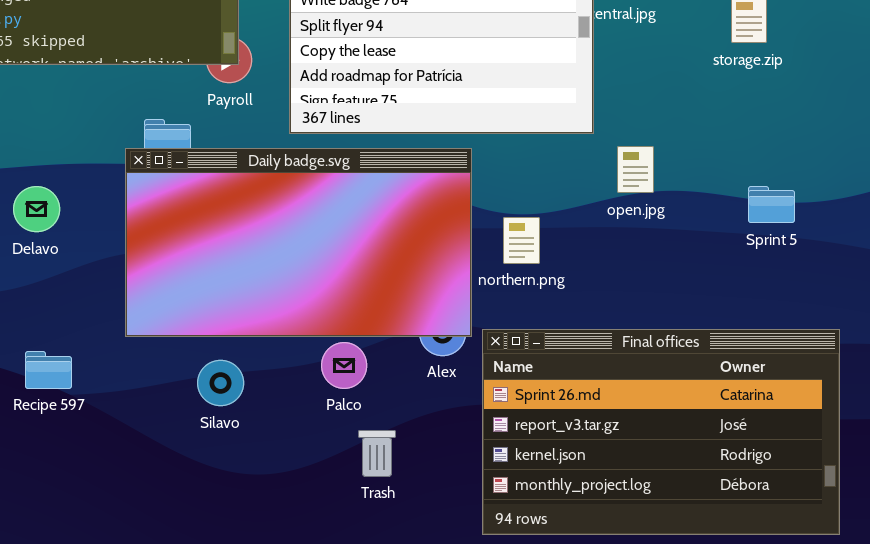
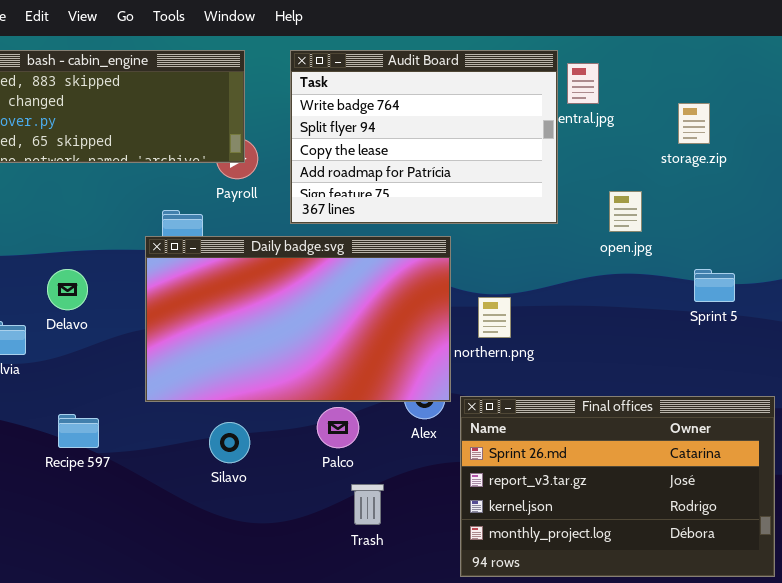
open.jpg: [617,146,654,193] -> [609,191,642,232], moved

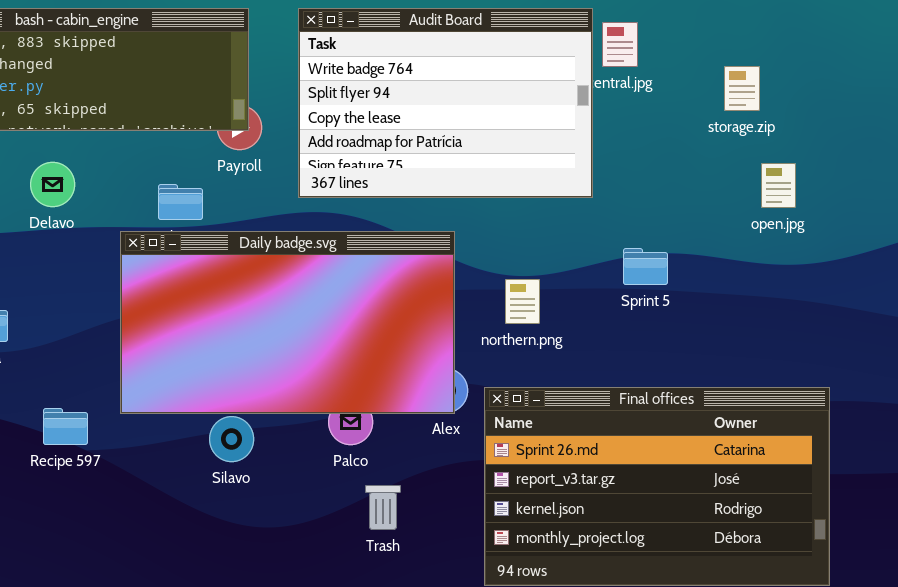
open.jpg: [609,191,642,232] -> [761,163,796,208], moved
Daily badge.svg: [145,236,451,402] -> [120,231,455,414], moved
Delavo: [47,269,88,310] -> [30,162,75,207], moved
Sprint 5: [694,269,735,302] -> [623,248,668,285], moved

